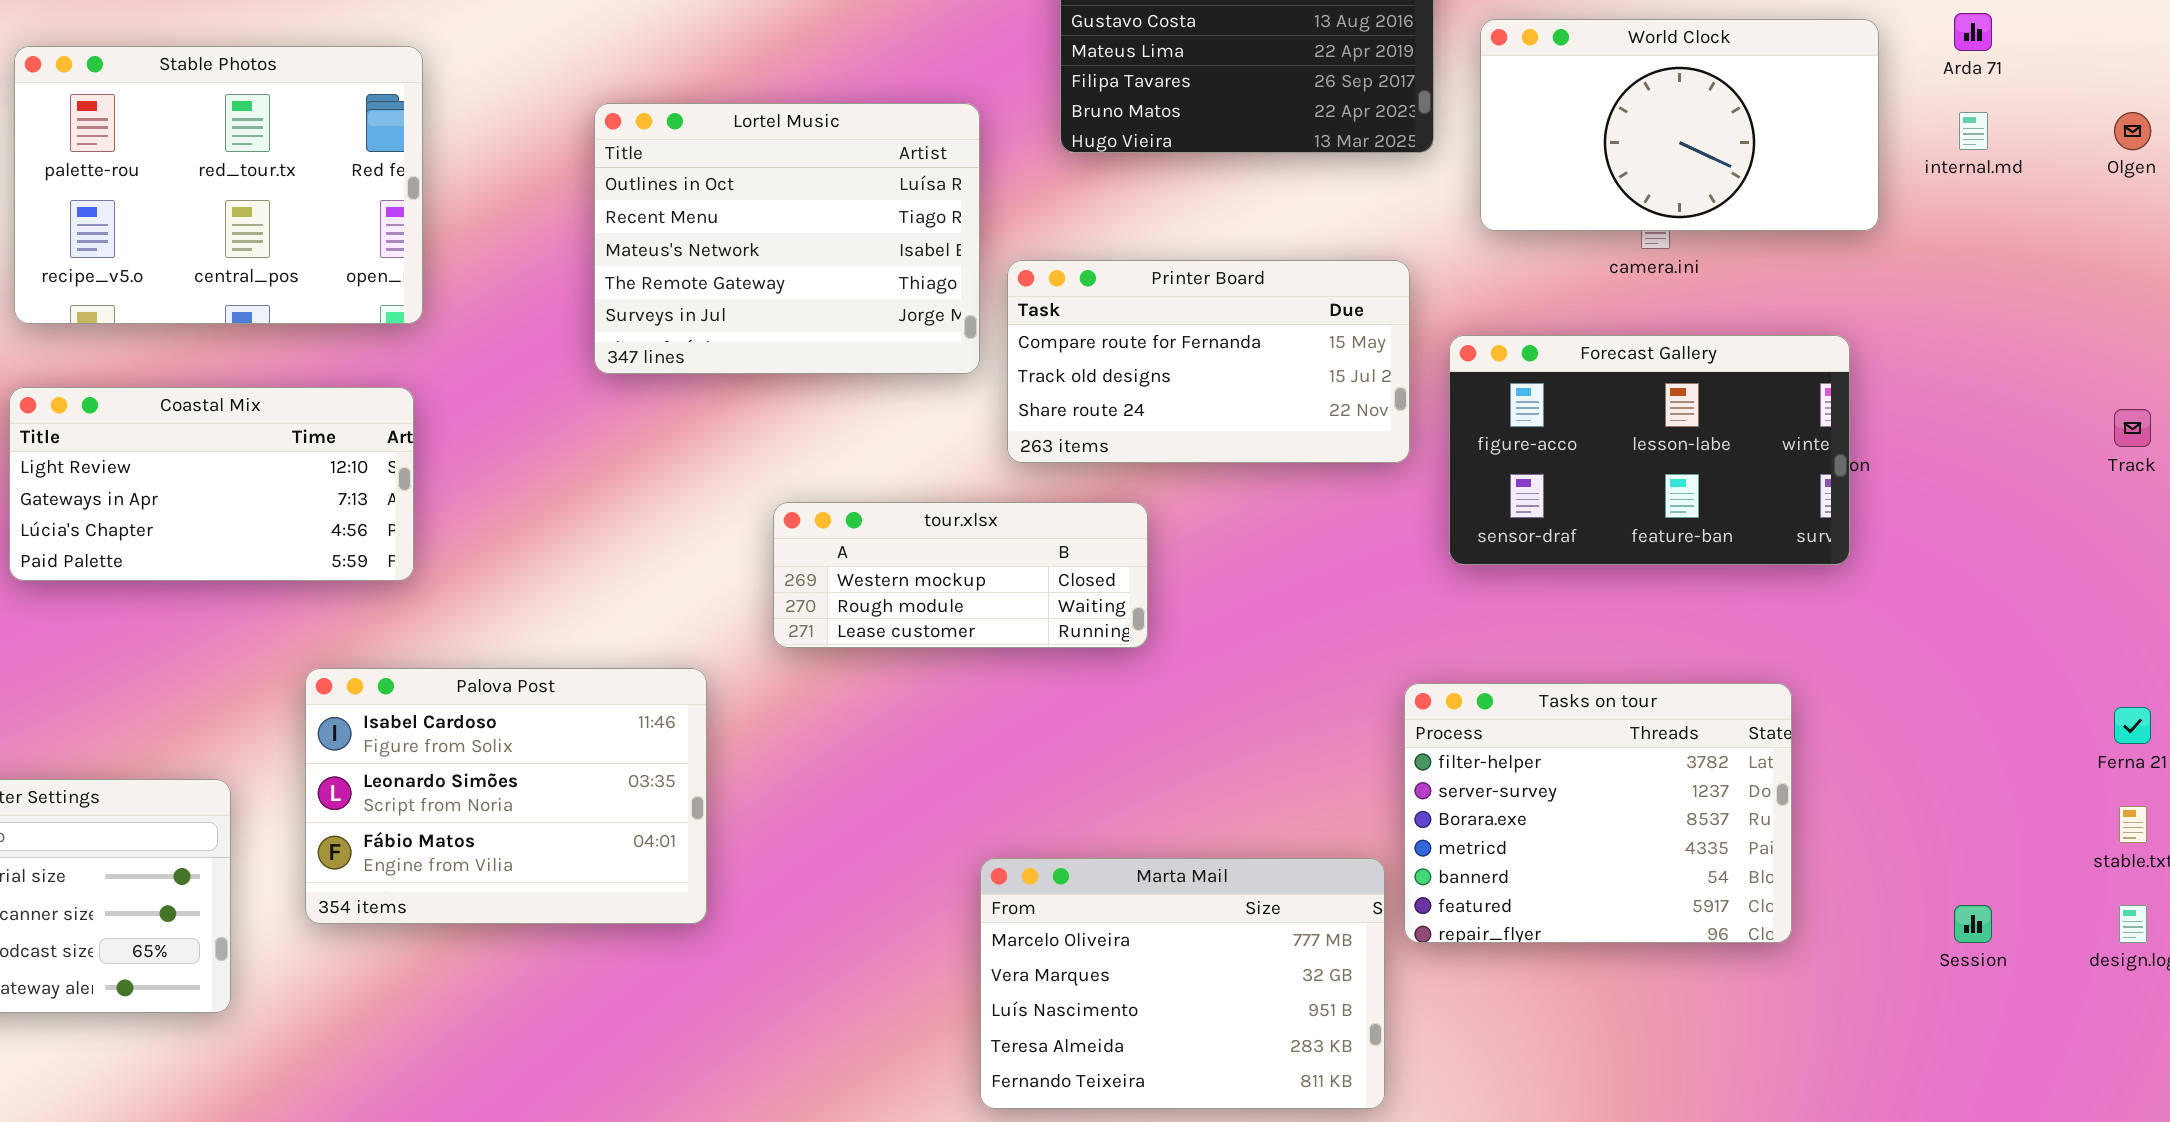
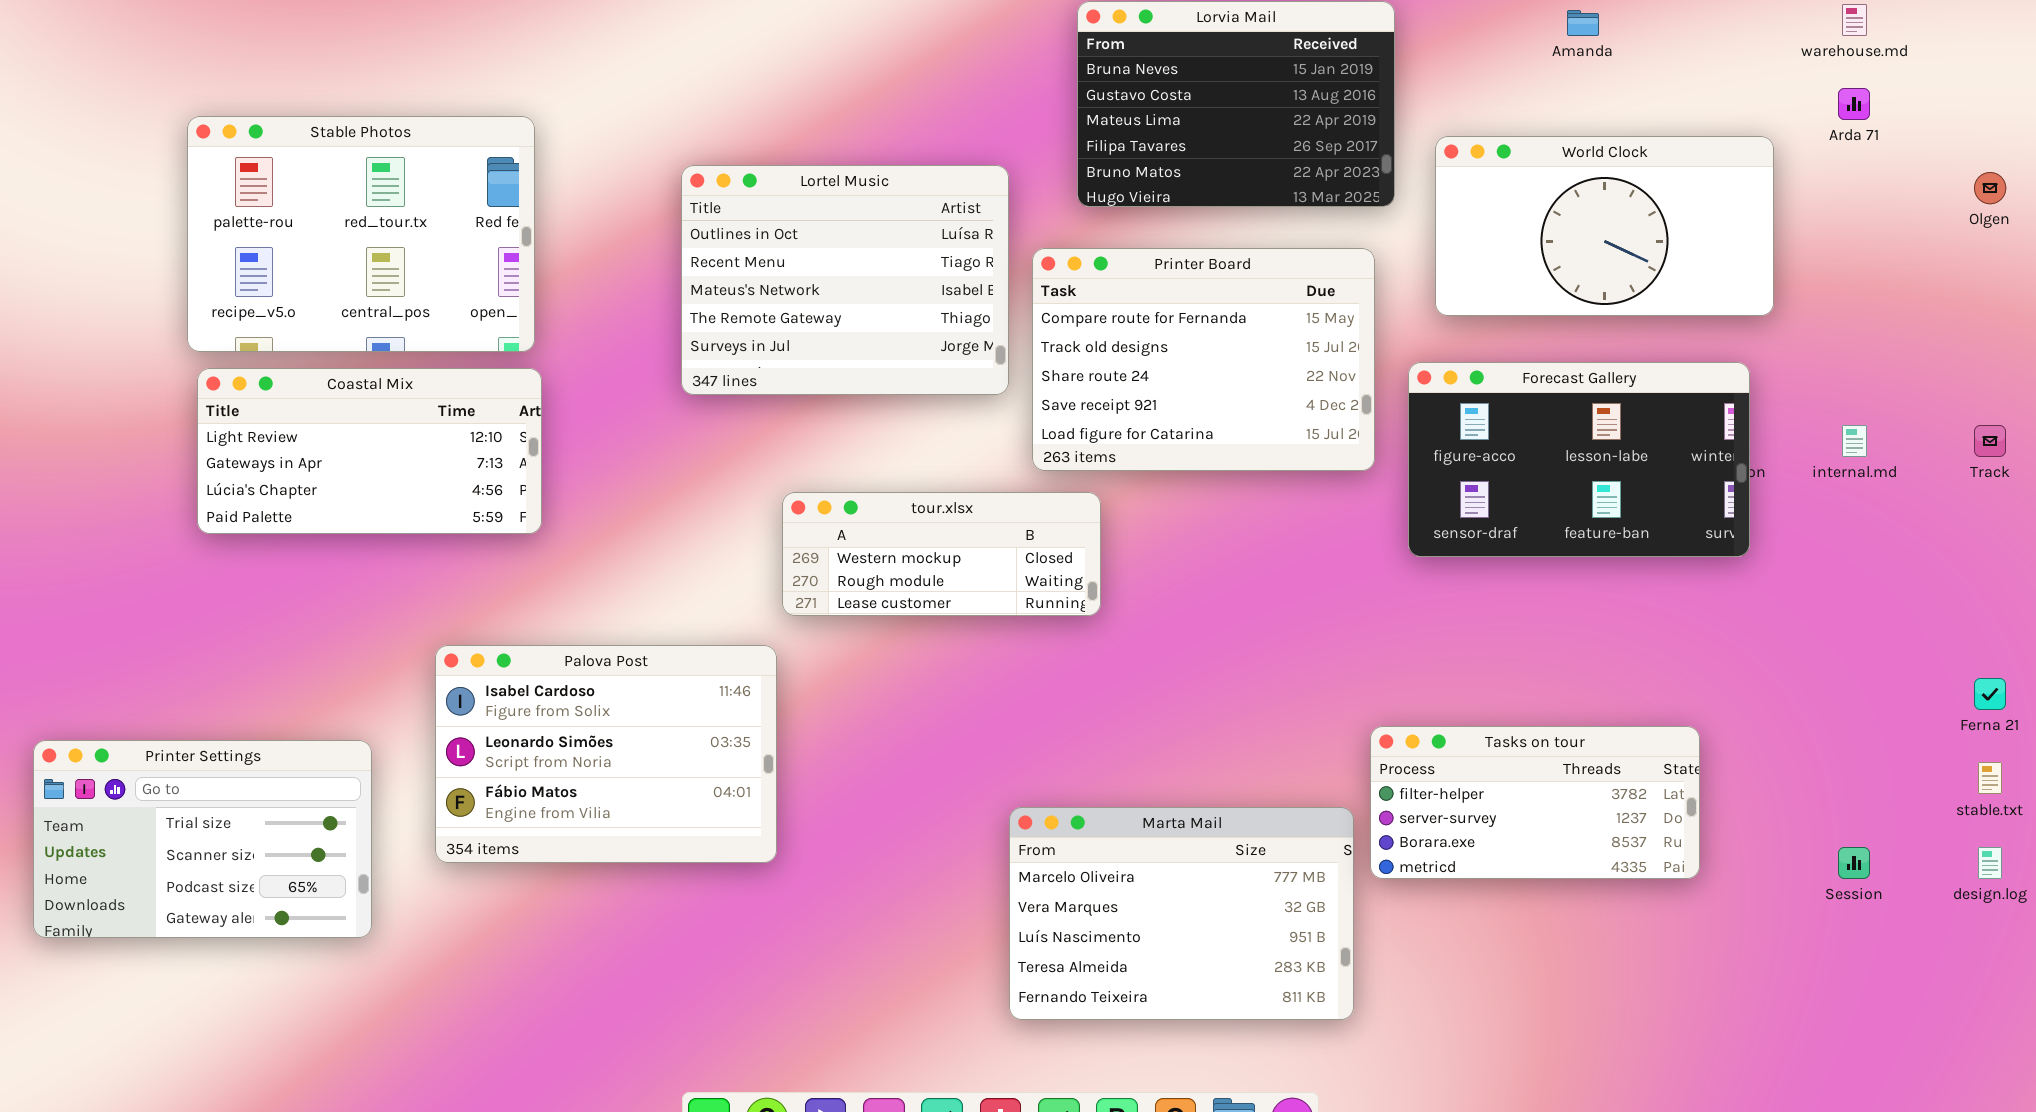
World Clock: [1480,19,1879,231] -> [1435,136,1774,316], moved
internal.md: [1959,112,1988,150] -> [1842,425,1867,457], moved
Printer Board: [1007,260,1410,463] -> [1032,248,1375,471], resized
Coastal Mix: [9,387,414,581] -> [197,368,542,534], moved
tour.xlsx: [773,502,1148,648] -> [782,492,1101,616], moved
Tasks on tour: [1404,683,1792,943] -> [1370,726,1700,879], resized

